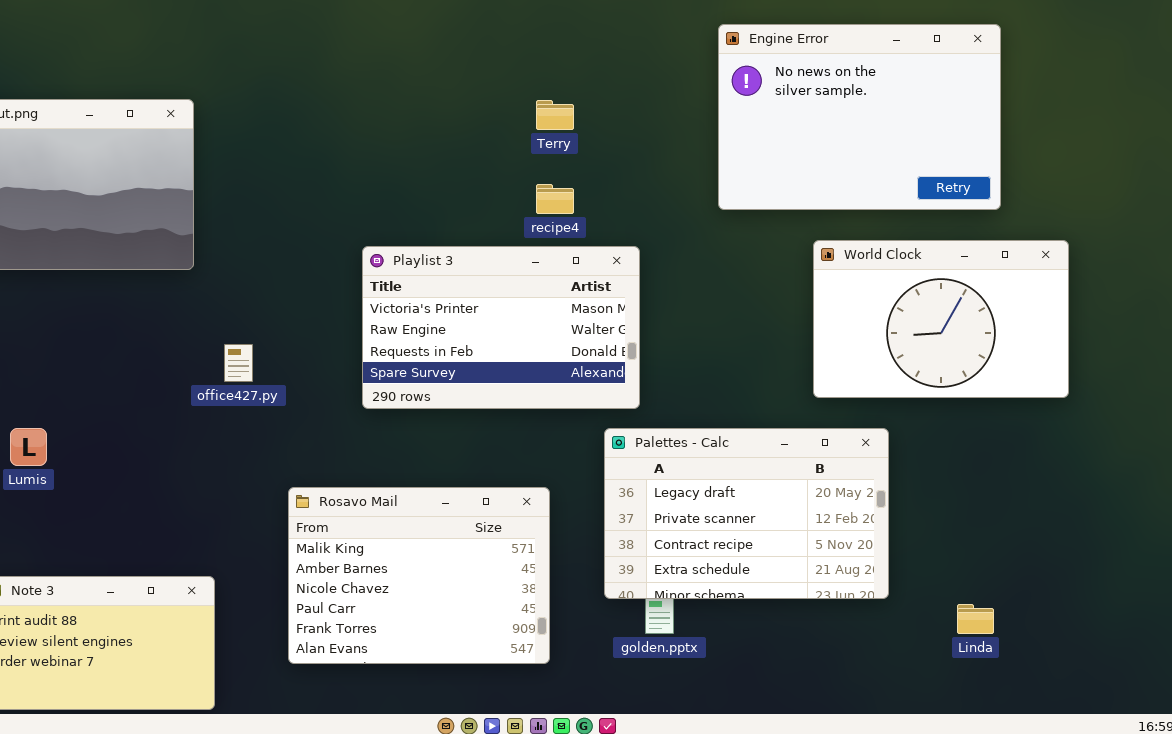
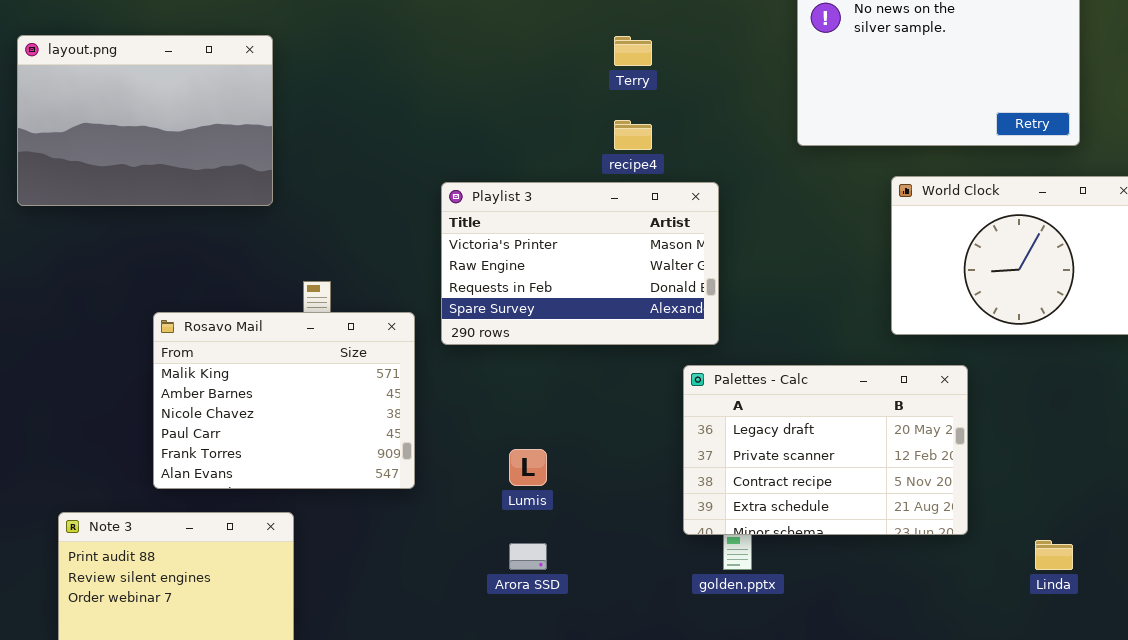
Lumis: [10,428,47,466] -> [509,449,547,486], moved
Rosavo Mail: [288,487,550,664] -> [153,312,415,489], moved

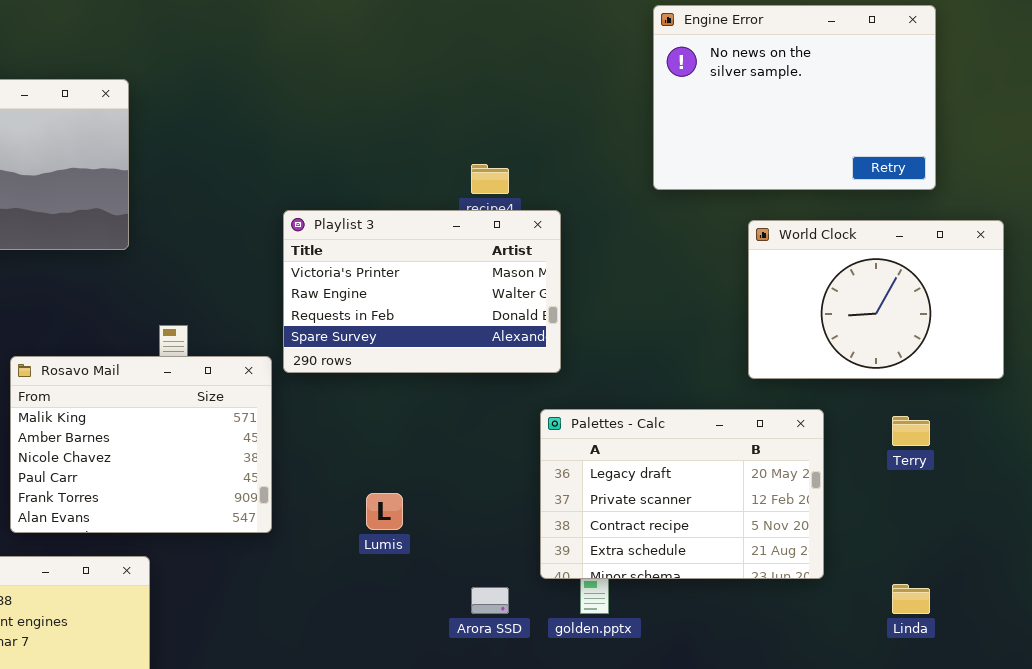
Terry: [614,36,652,66] -> [892,416,930,446], moved
Playlist 3: [441,182,719,345] -> [283,210,561,373], moved
Arora SSD: [509,543,547,570] -> [471,587,509,614], moved

